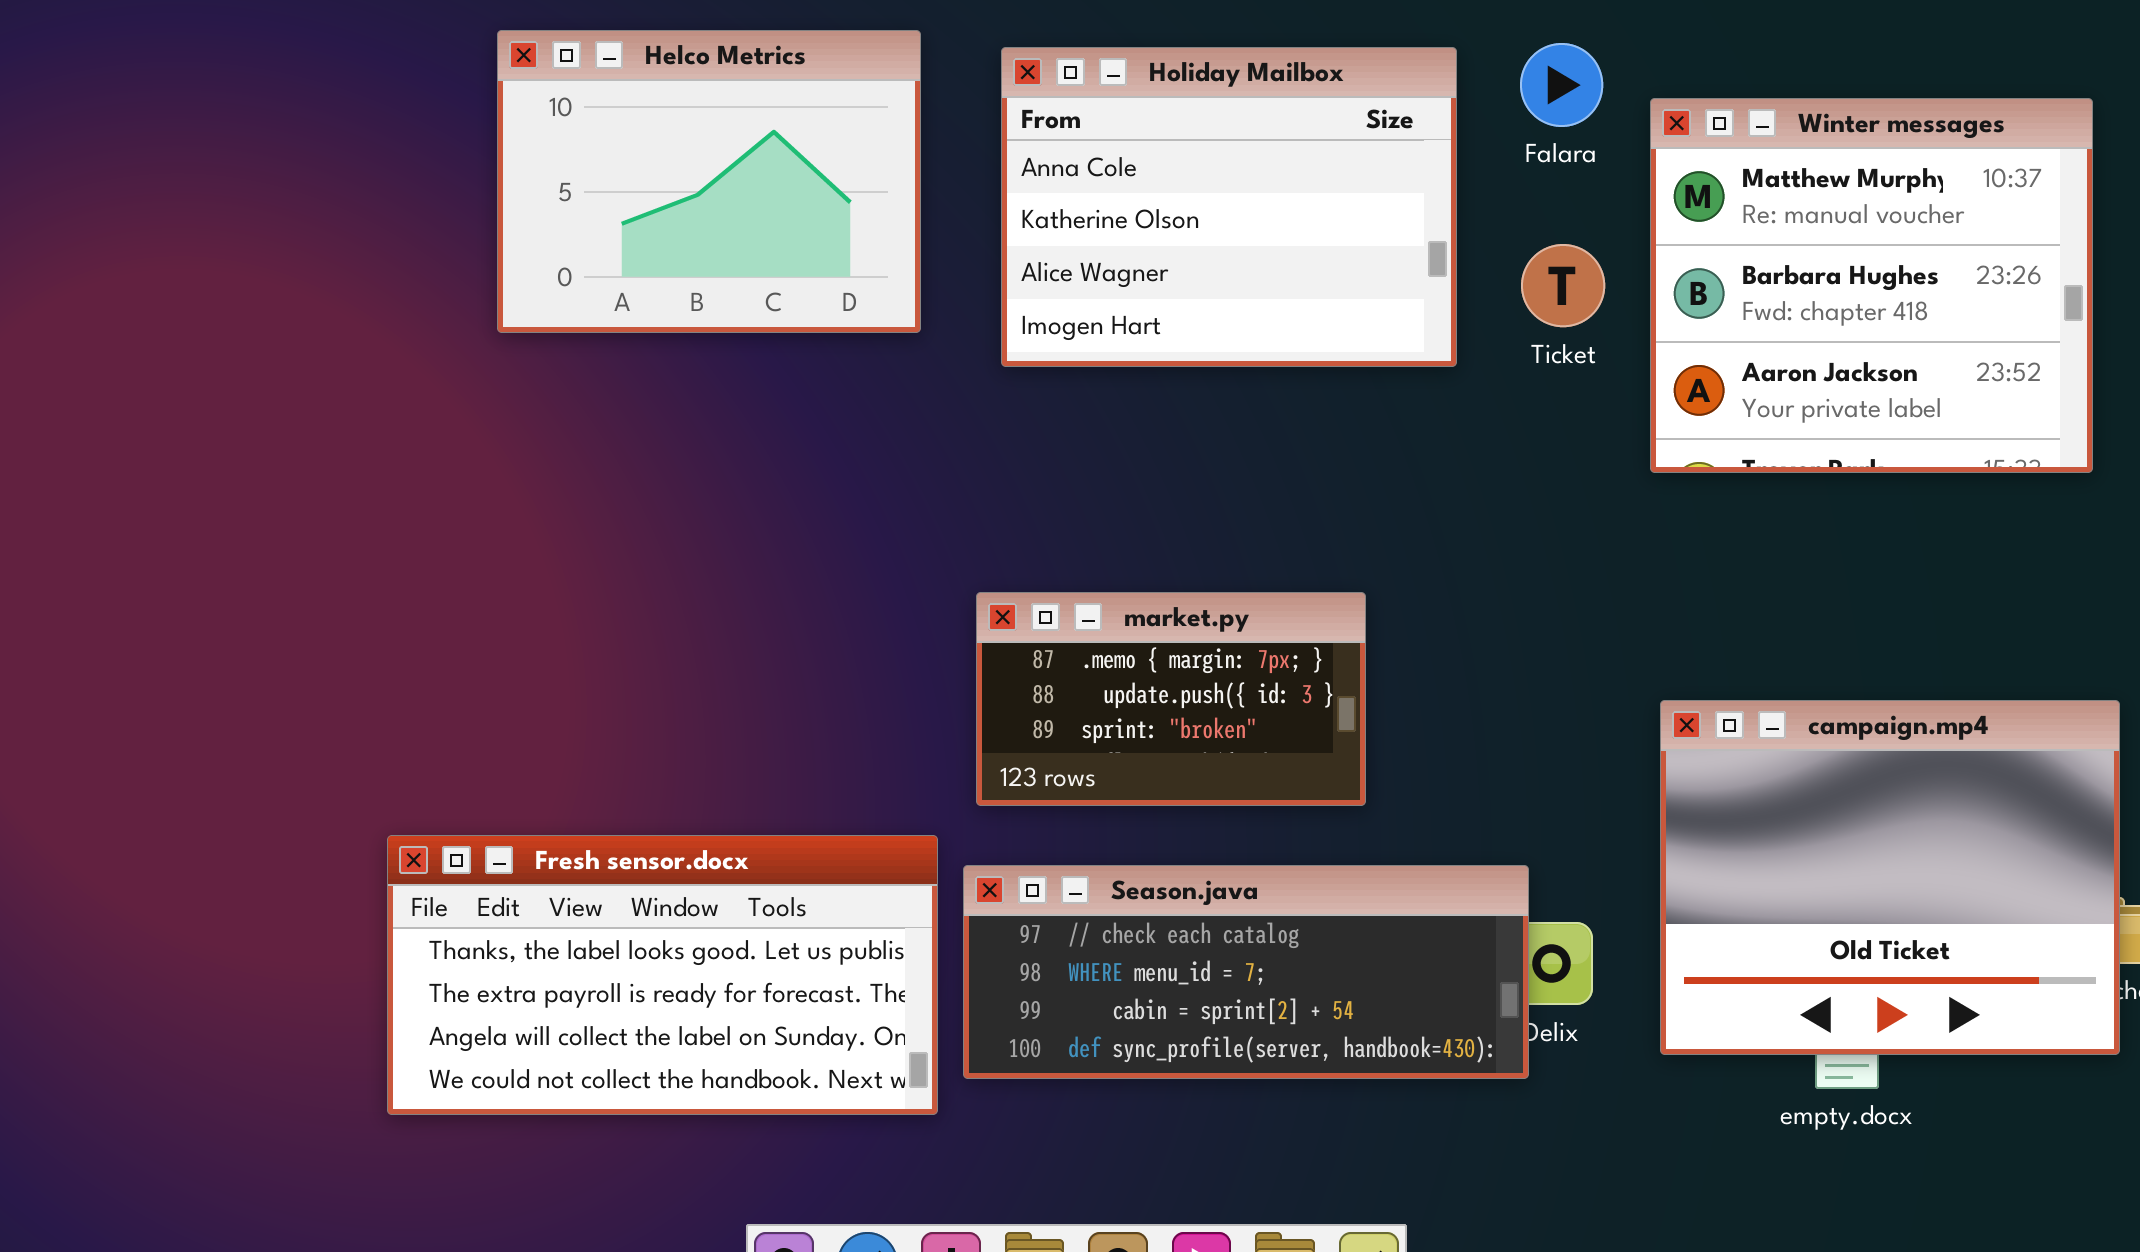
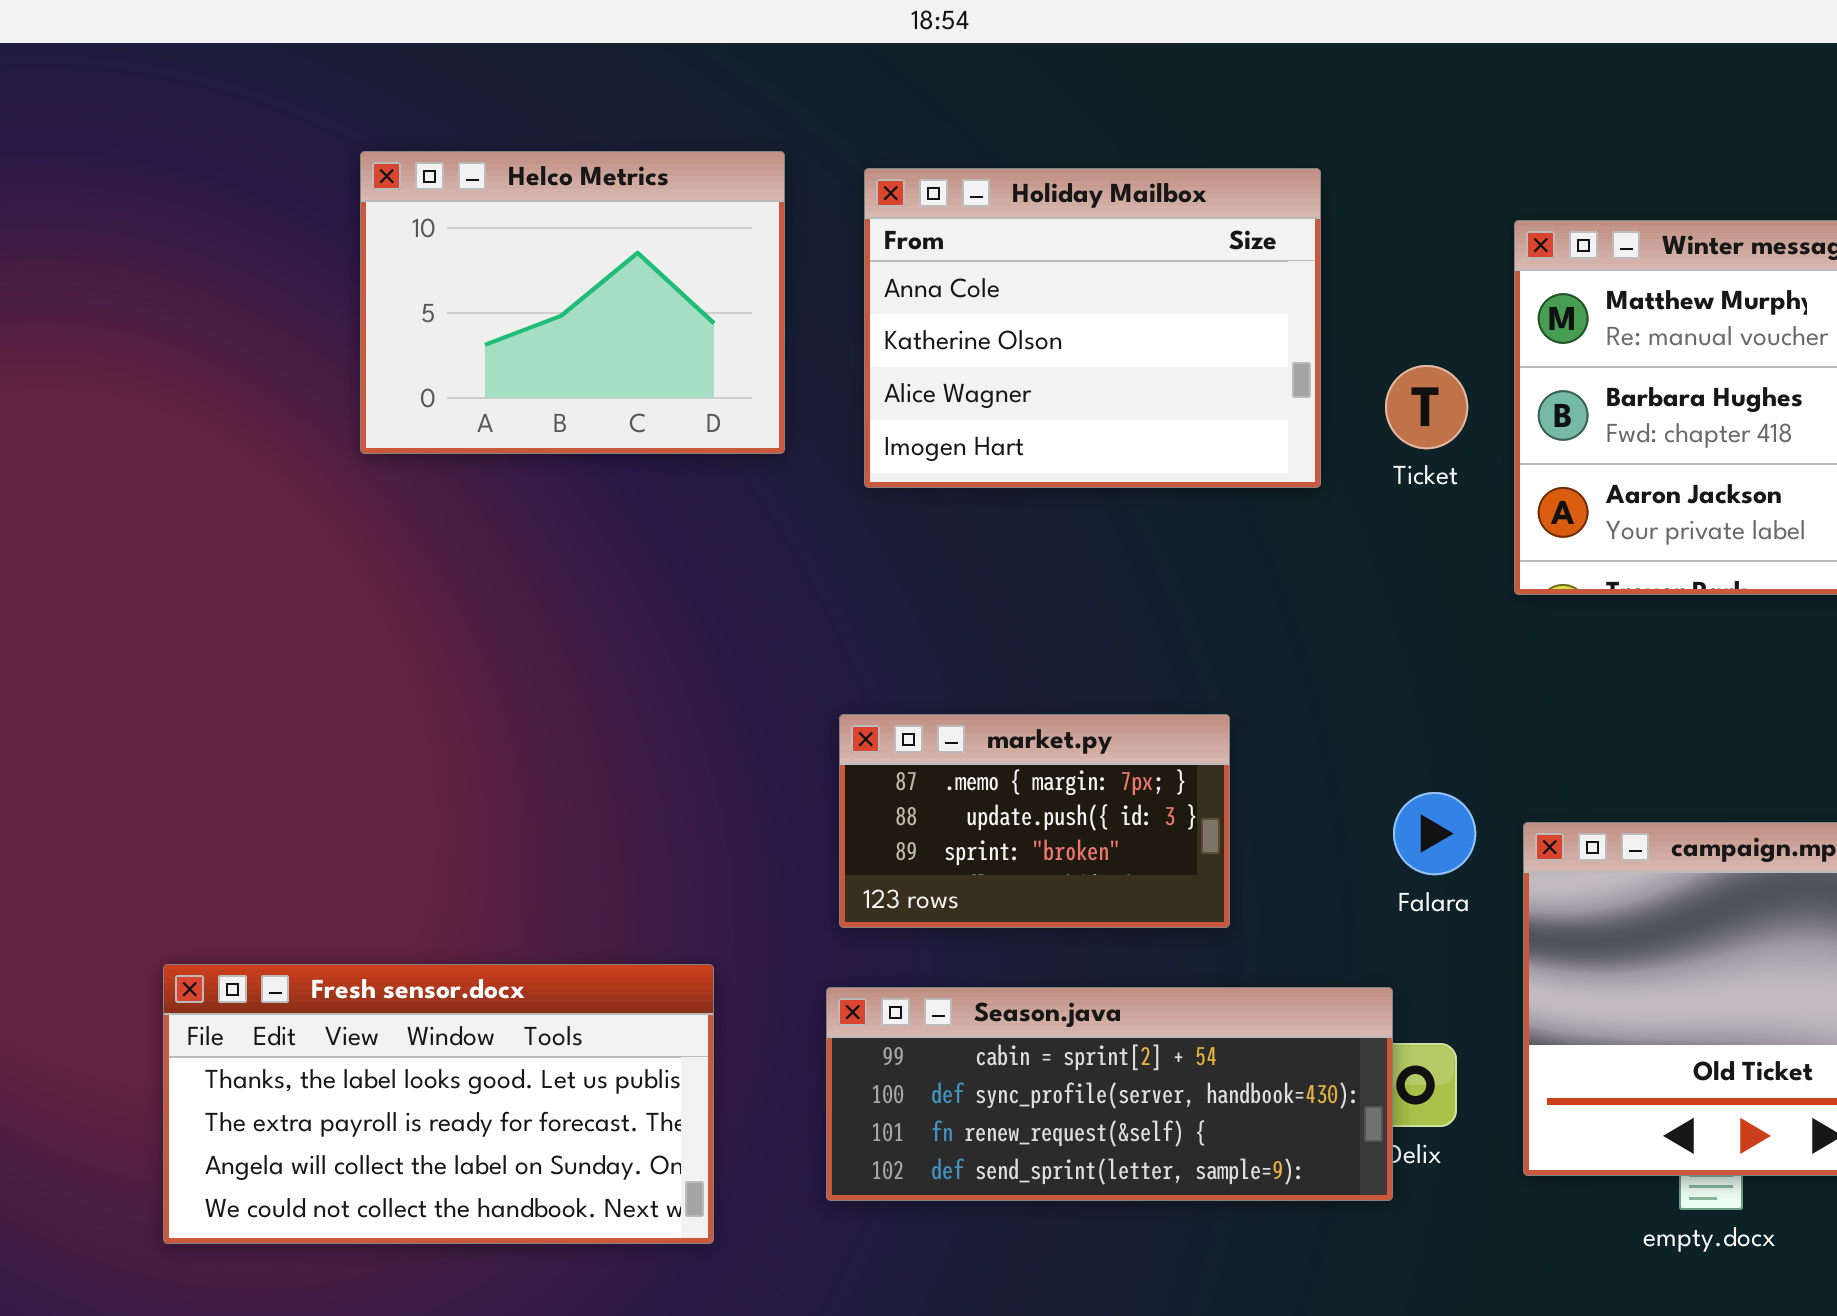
Falara: [1520,43,1603,127] -> [1393,792,1476,875], moved
Fresh sensor.docx: [387,835,938,1115] -> [163,964,714,1244], moved
Season.java: [963,865,1529,1079] -> [826,987,1393,1201], scrolled down 2 rows

